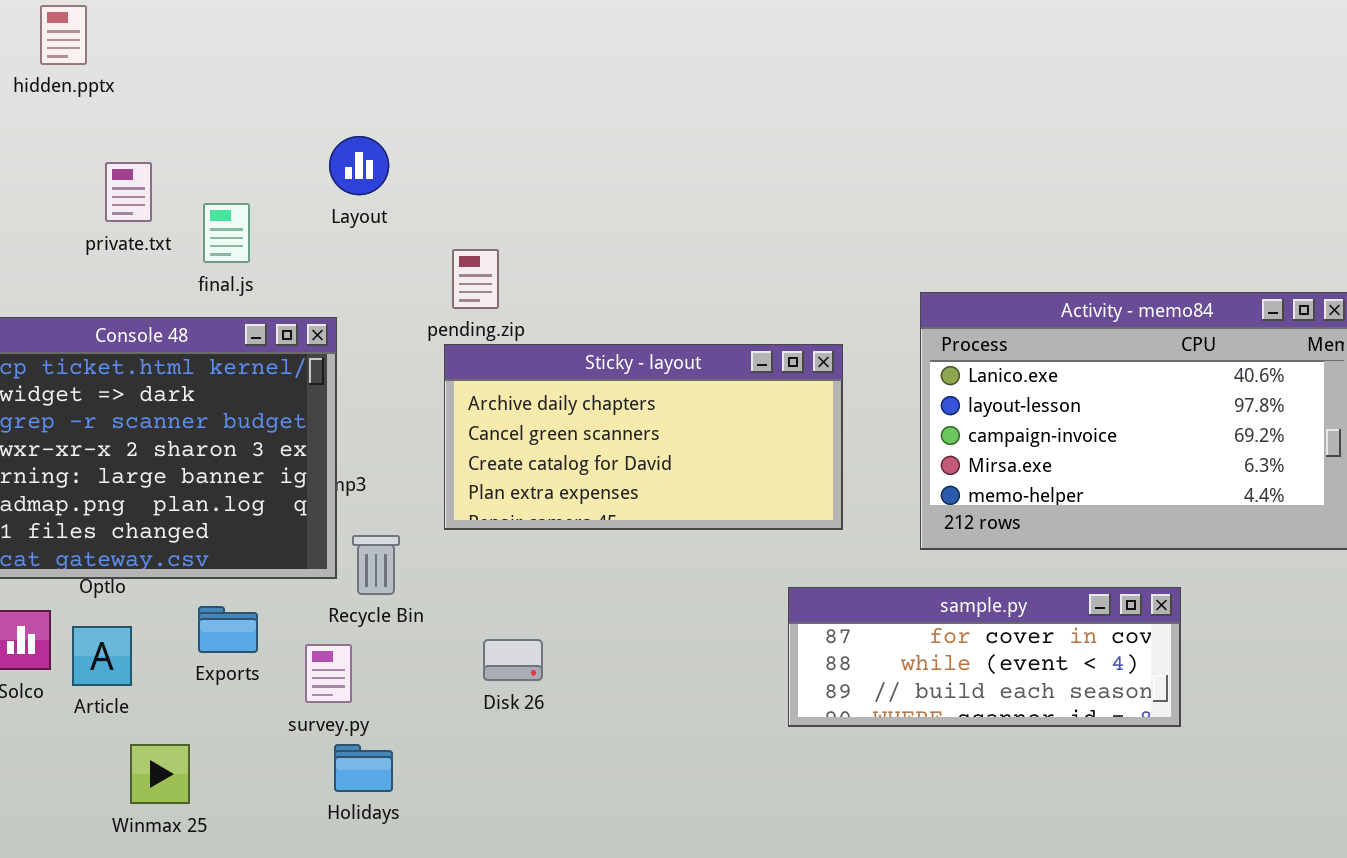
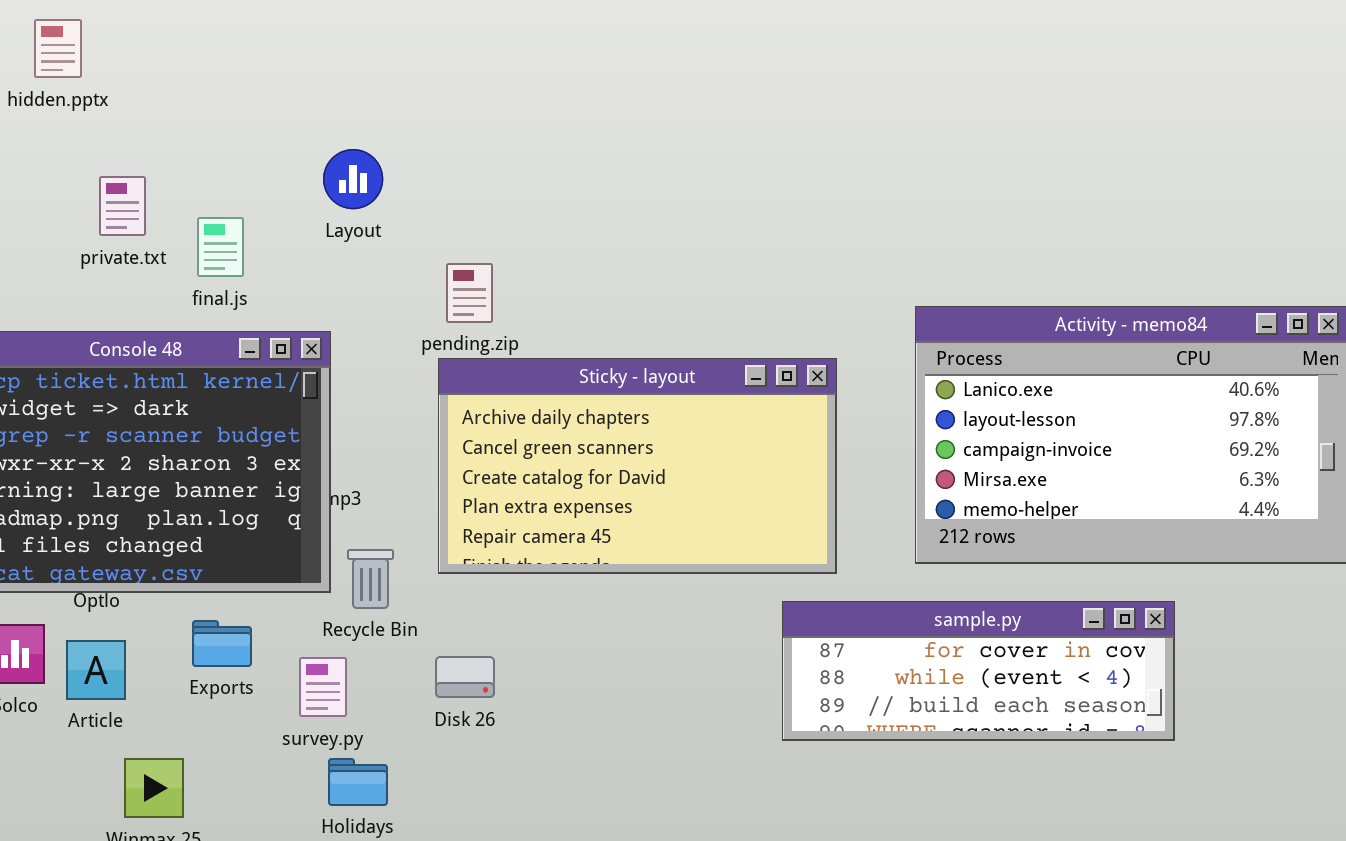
Sticky - layout: [444,344,843,530] -> [438,358,837,574], resized
Disk 26: [483,639,543,681] -> [435,656,495,698], moved

